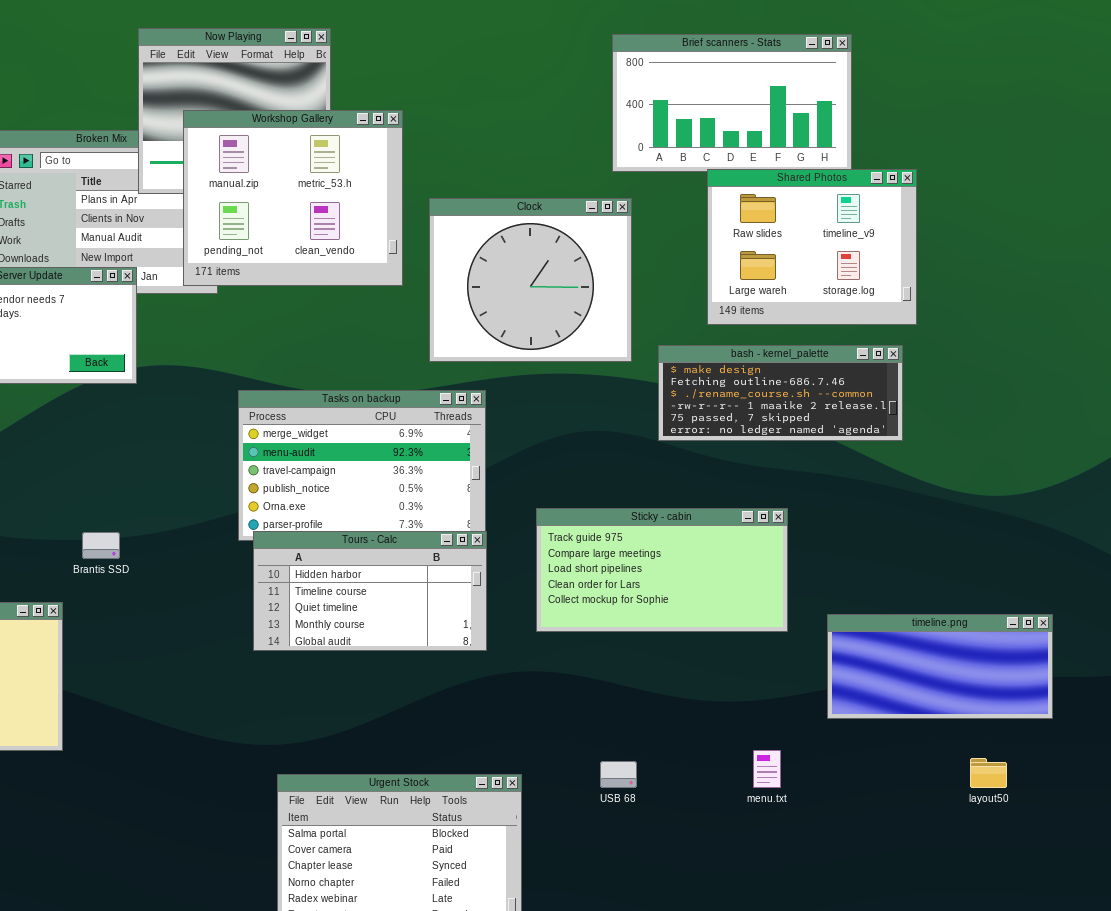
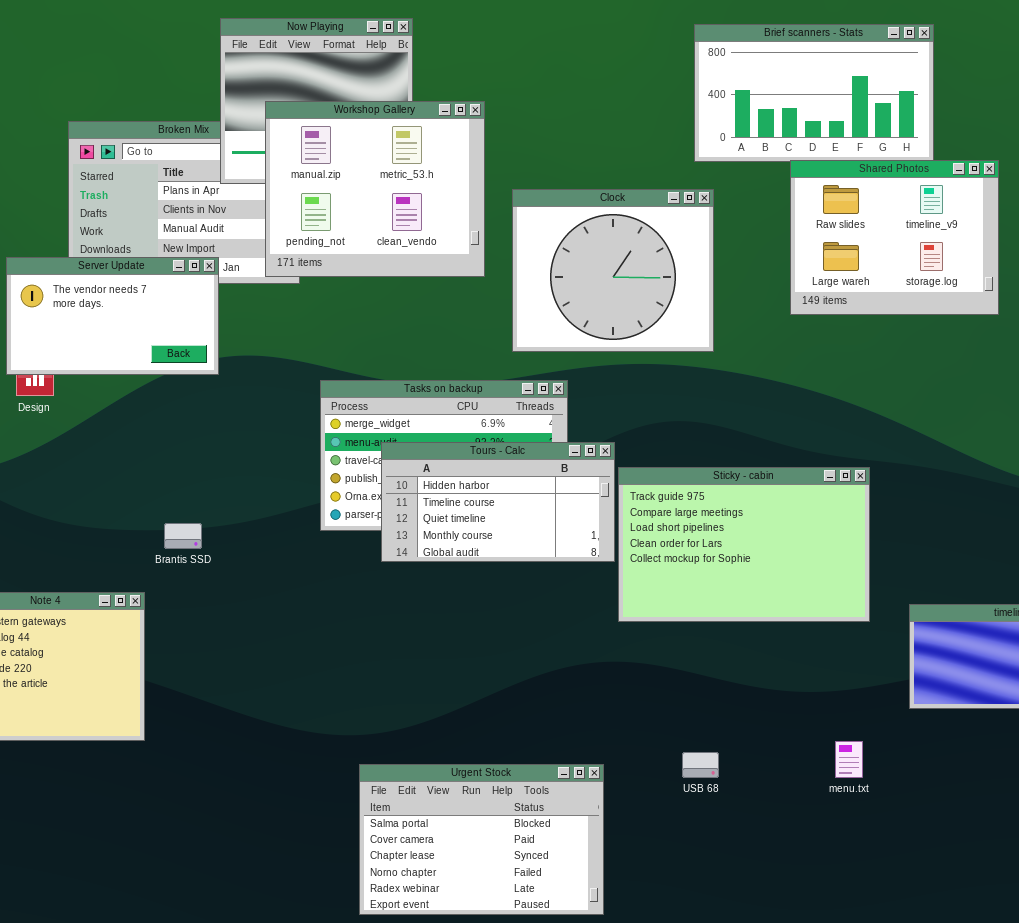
bash - kernel_palette: [658,345,903,441] -> none, closed
Sticky - cabin: [536,508,788,632] -> [618,467,870,622], resized
Tours - Calc: [253,531,487,651] -> [381,442,615,562], moved

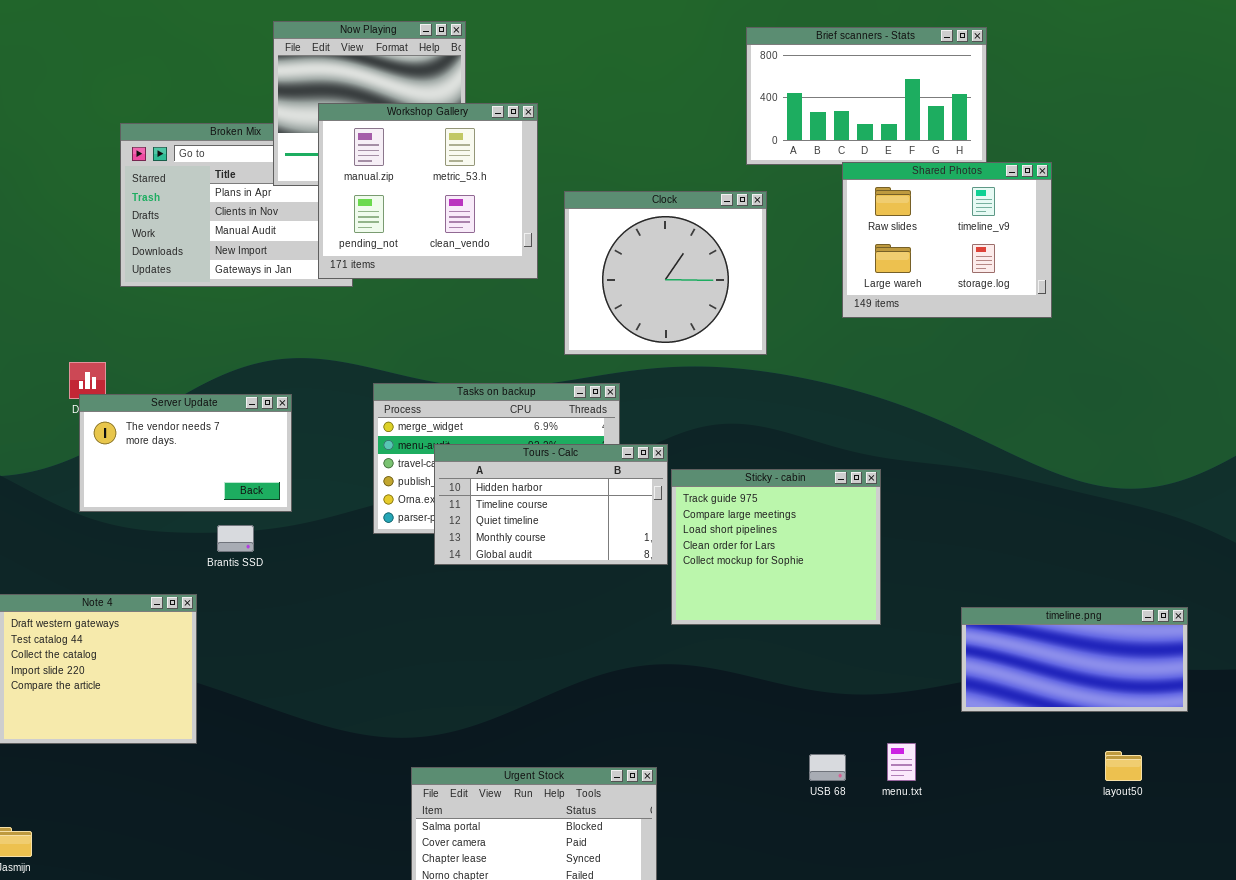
Server Update: [6,257,219,375] -> [79,394,292,512], moved
Sticky - cabin: [618,467,870,622] -> [671,469,881,625], resized
USB 68: [682,752,719,778] -> [809,754,846,781], moved

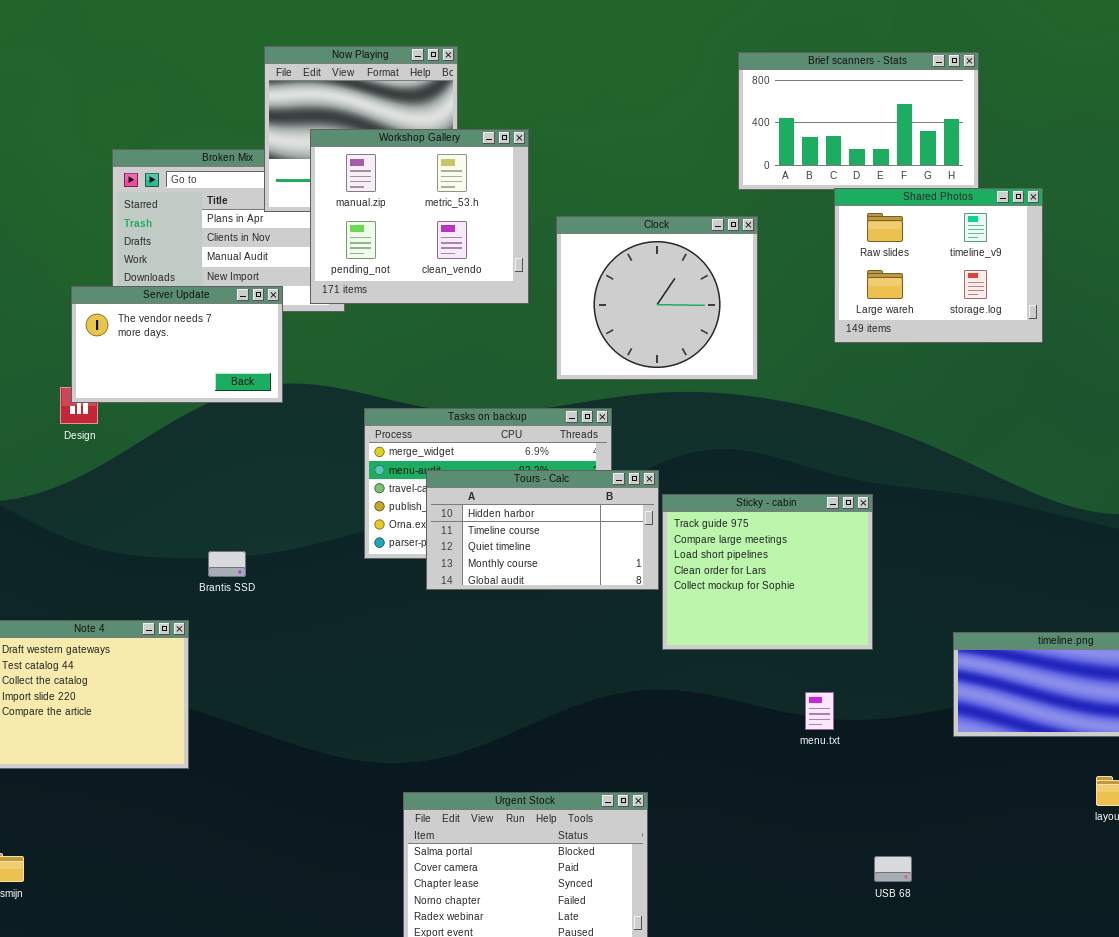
Server Update: [79,394,292,512] -> [71,286,283,403], moved
menu.txt: [887,743,916,781] -> [805,692,834,730], moved
USB 68: [809,754,846,781] -> [874,856,912,882], moved

